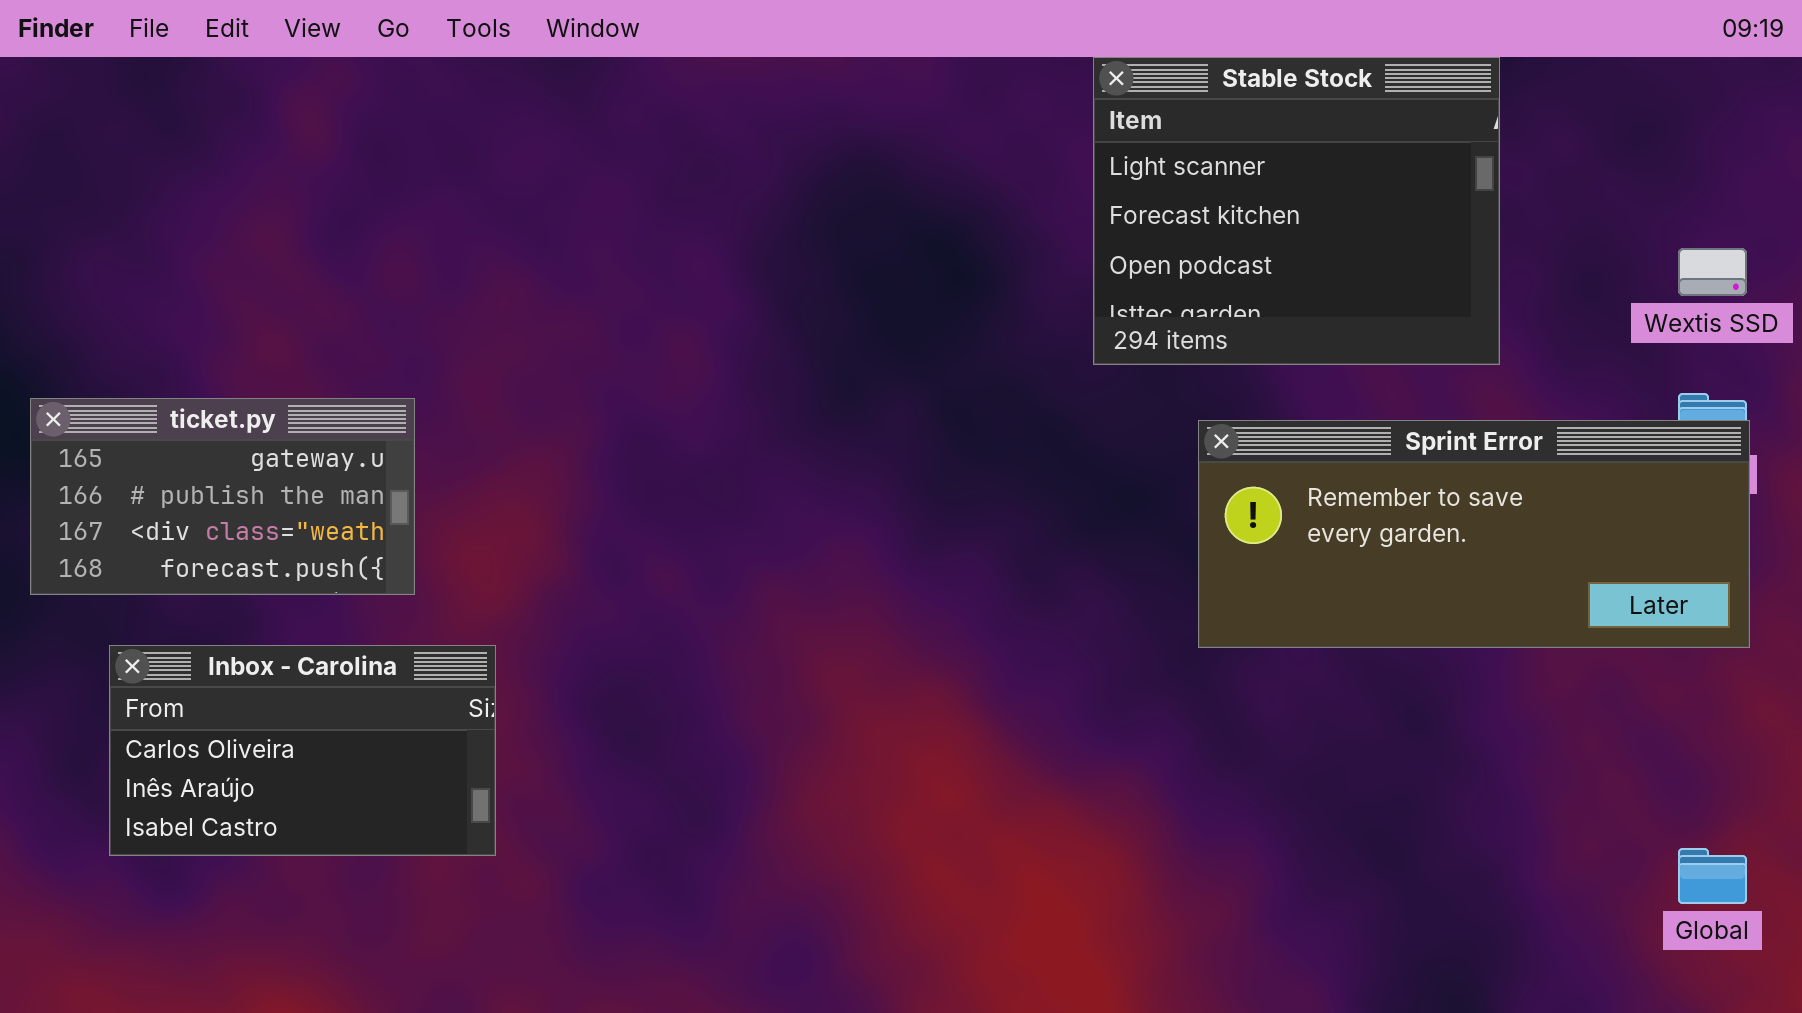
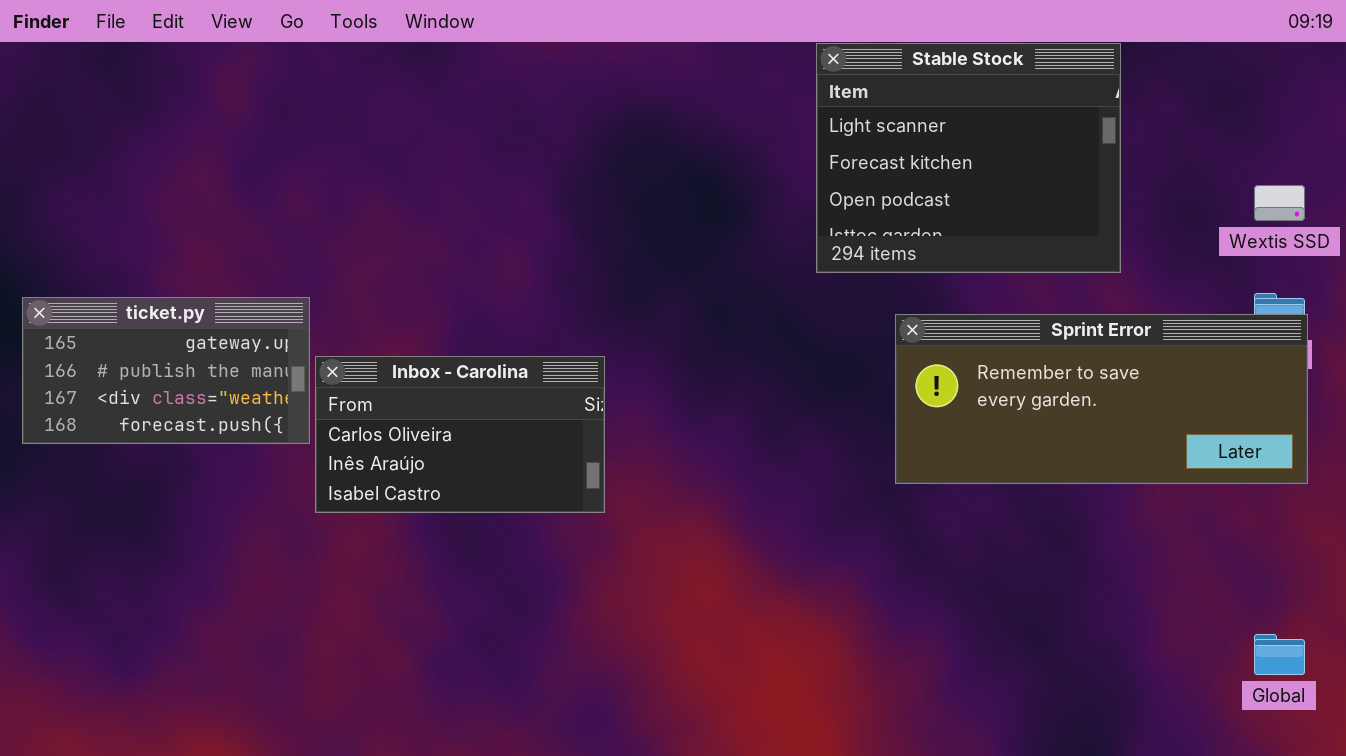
Inbox - Carolina: [109,645,496,856] -> [315,356,605,513], moved

